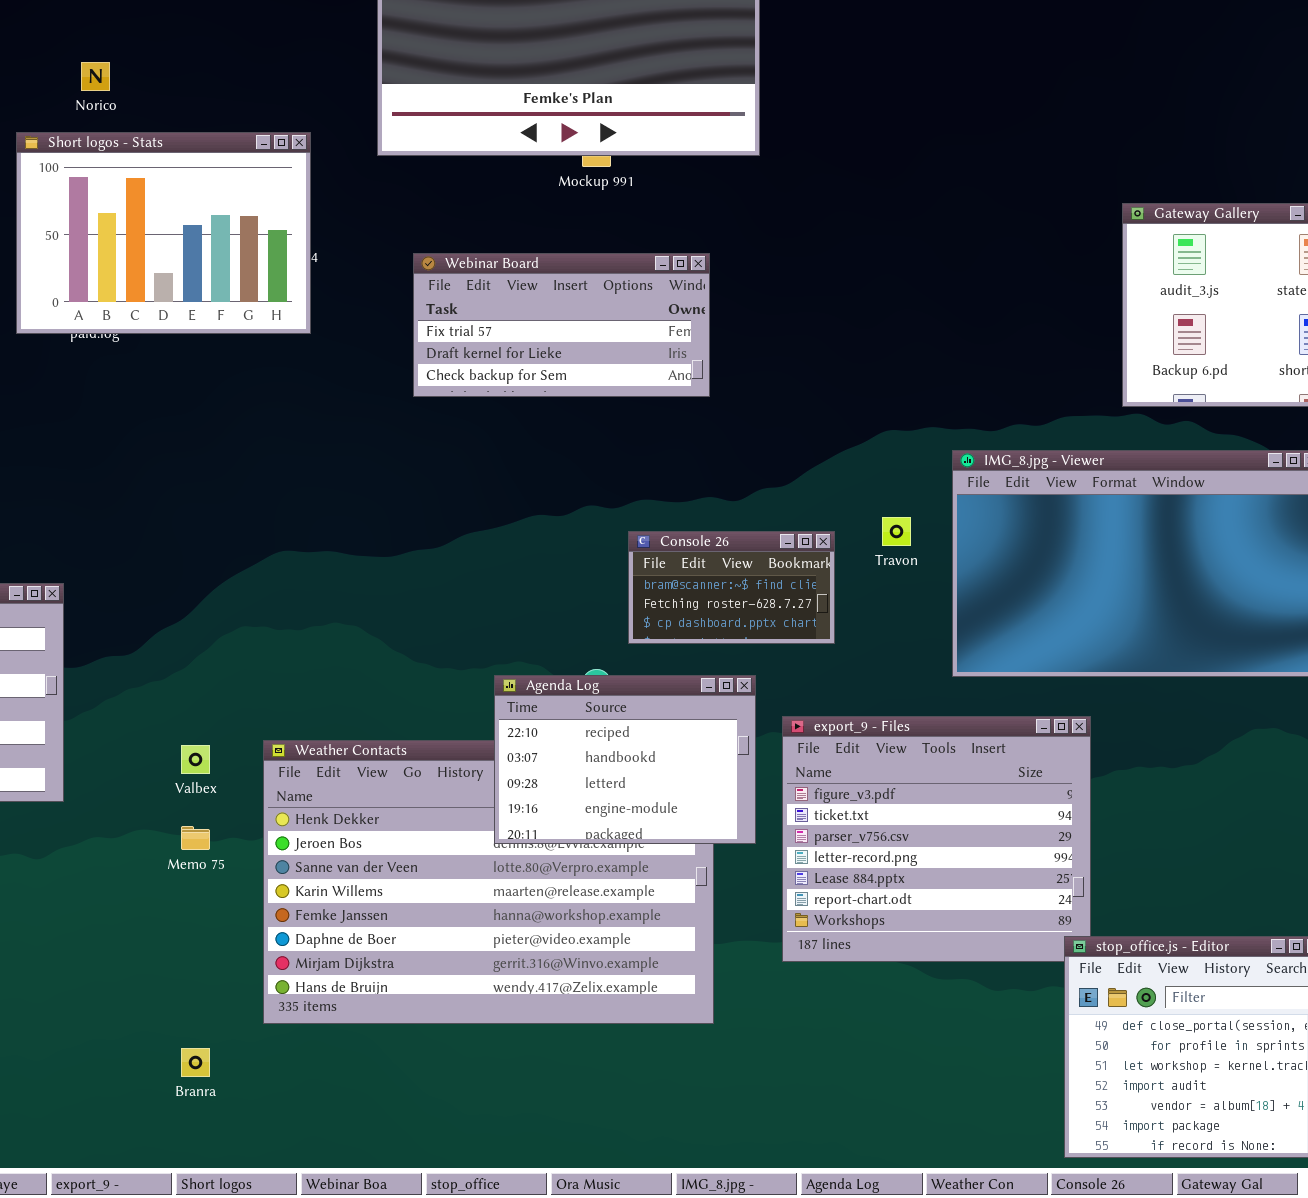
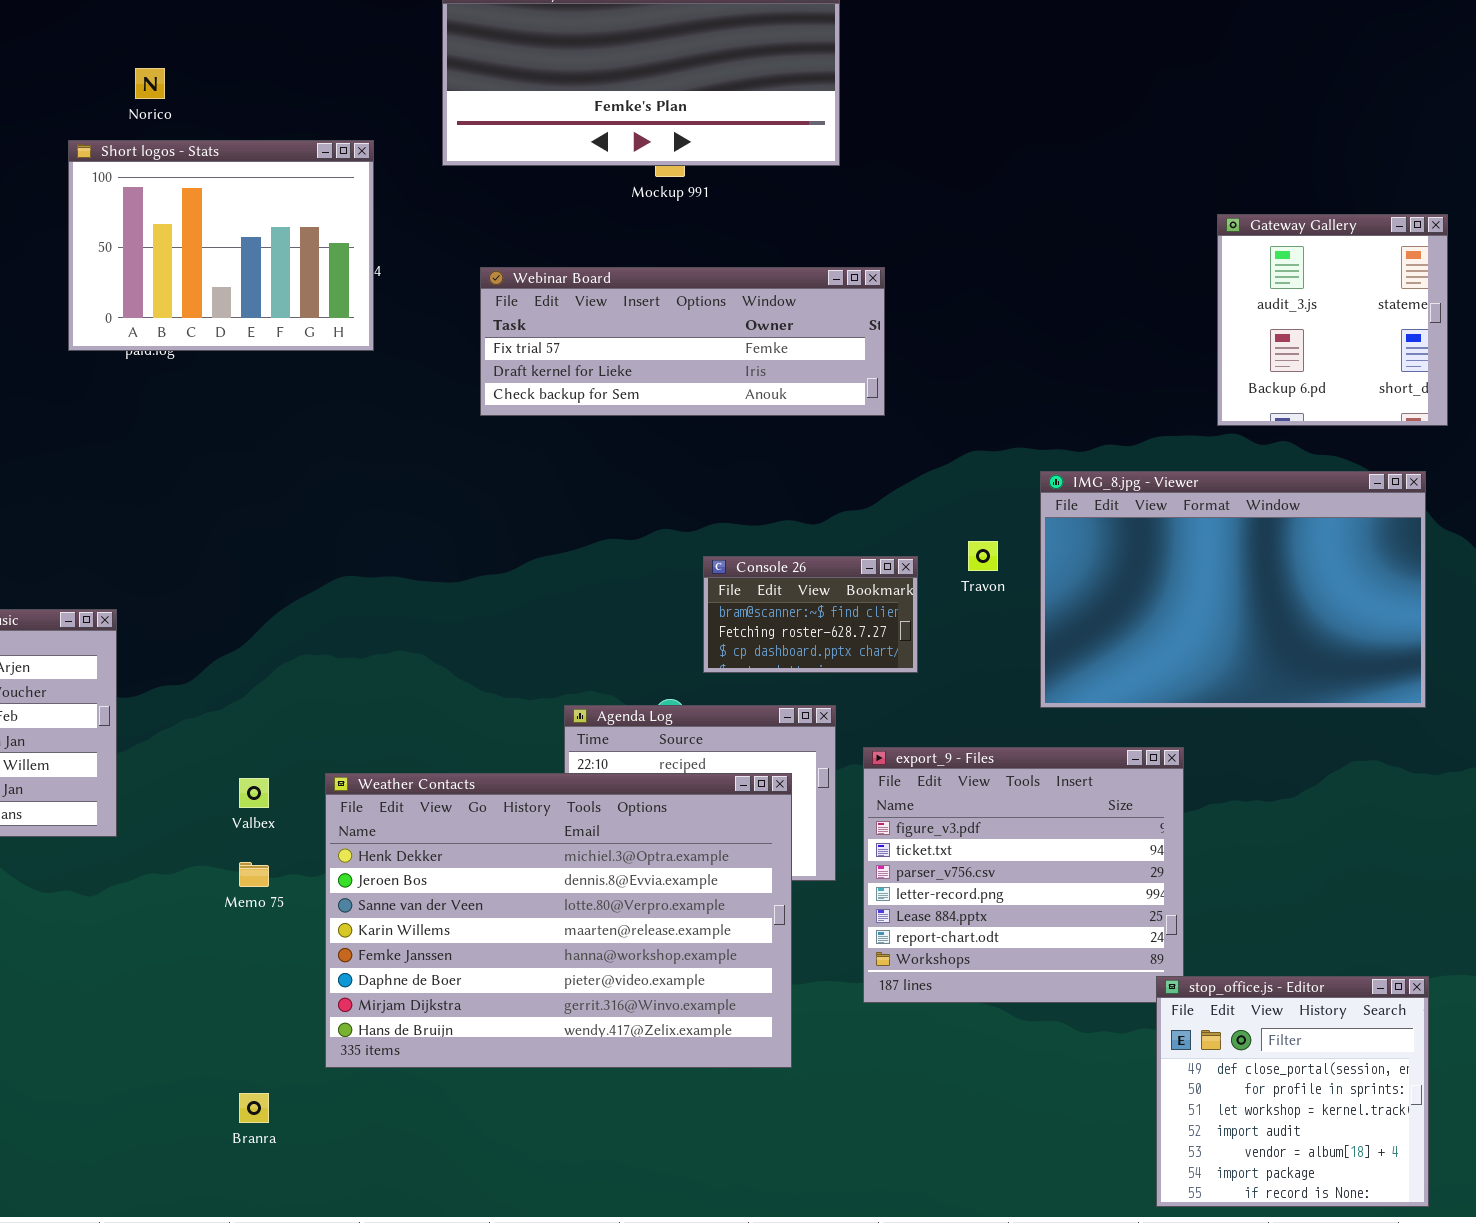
Webinar Board: [413,253,710,397] -> [480,267,885,416], resized
Weather Contacts: [263,740,714,1024] -> [325,773,792,1068], raised

